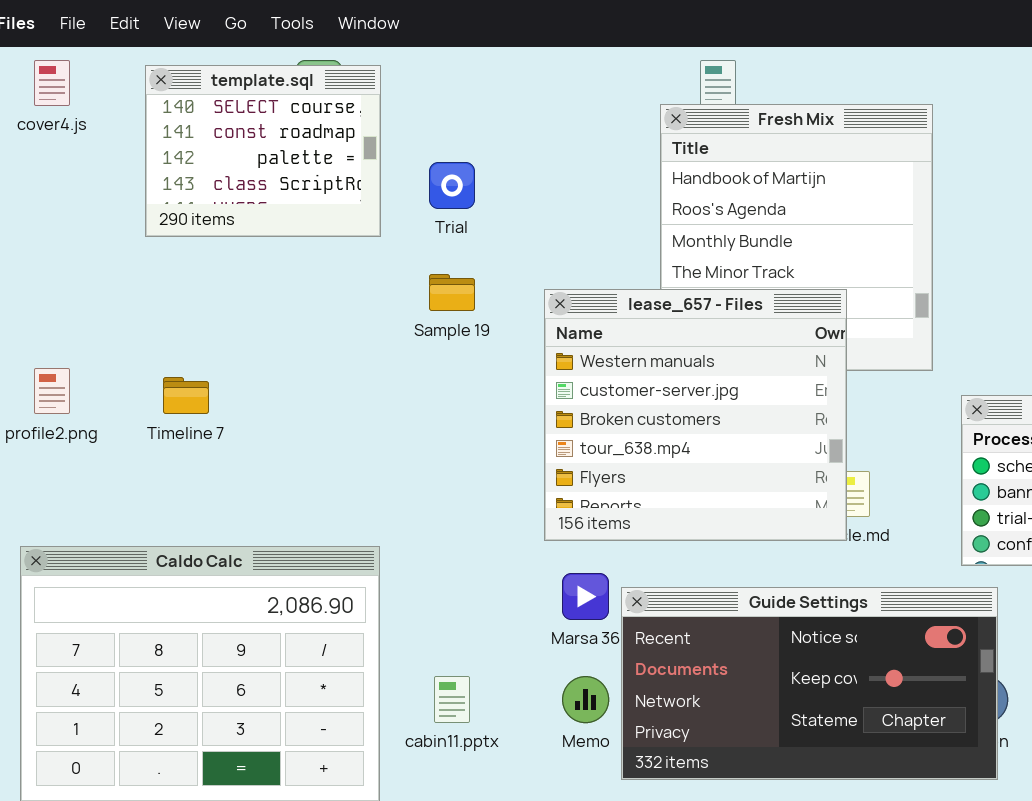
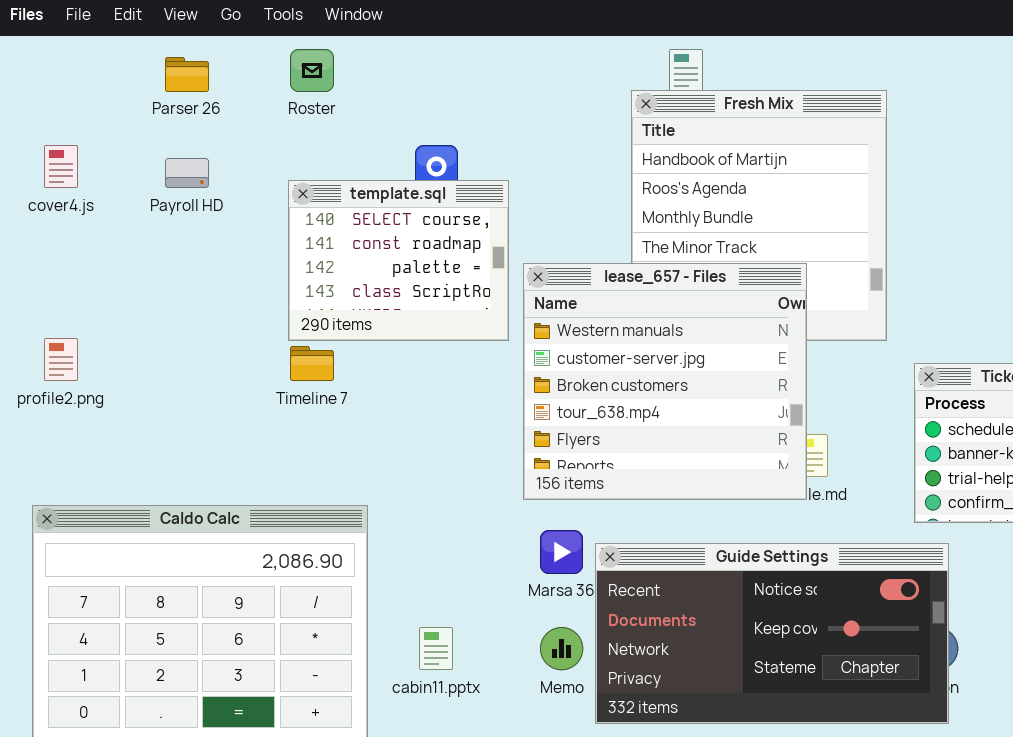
cover4.js: [34,60,70,106] -> [44,145,78,188], moved
template.sql: [145,65,381,237] -> [288,180,509,341], moved
Timeline 7: [163,377,209,414] -> [290,346,334,381], moved

